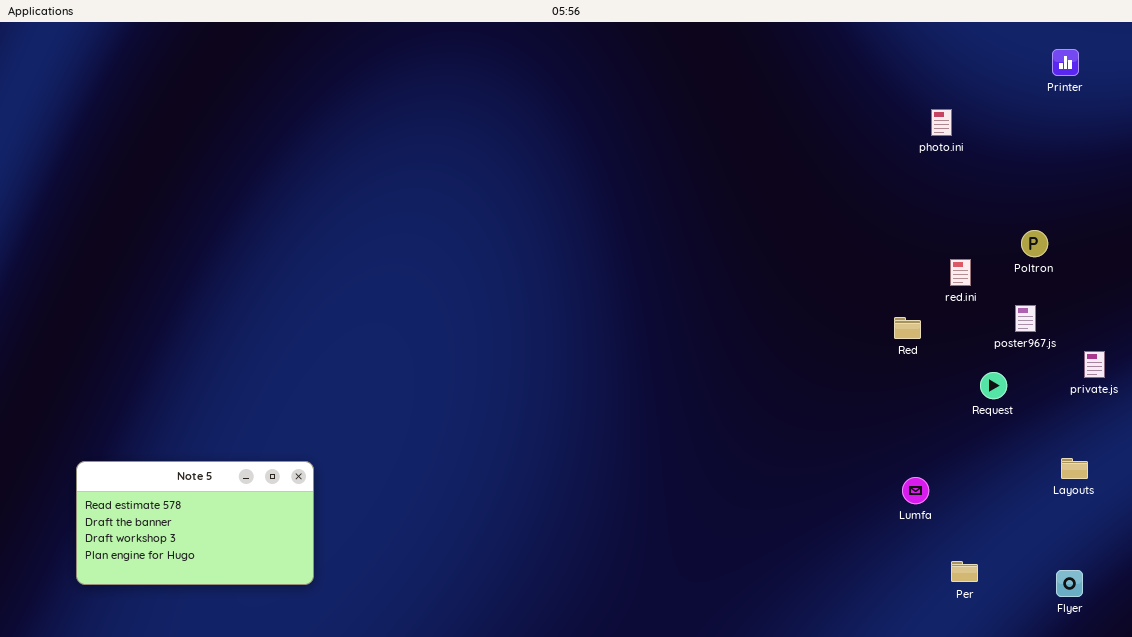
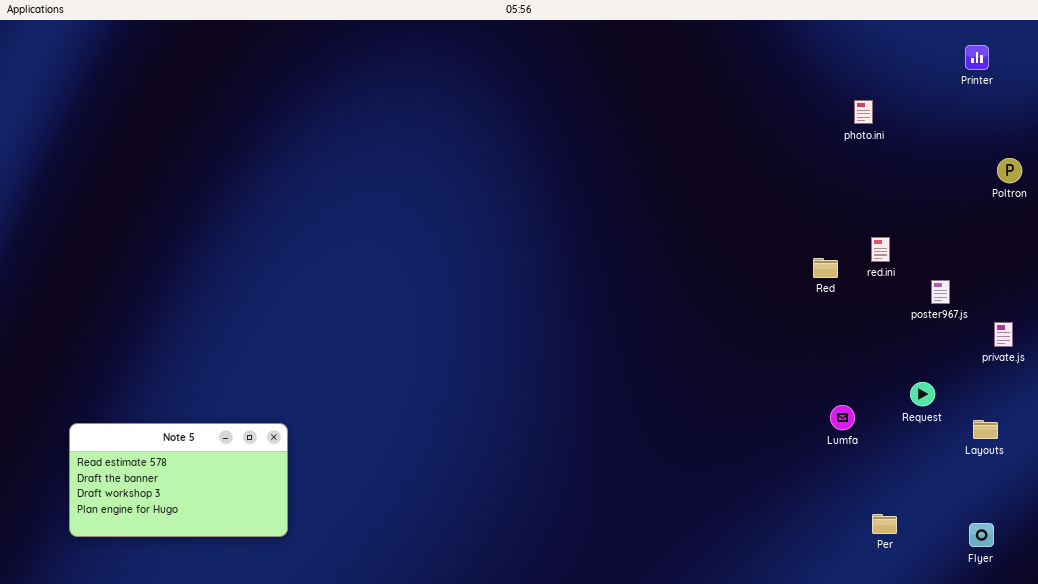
Poltron: [1021,230,1048,257] -> [997,158,1022,183], moved
Red: [894,317,921,339] -> [813,258,838,278], moved
Request: [980,372,1007,399] -> [910,382,935,406], moved
Lumfa: [902,477,929,504] -> [830,405,855,430], moved

